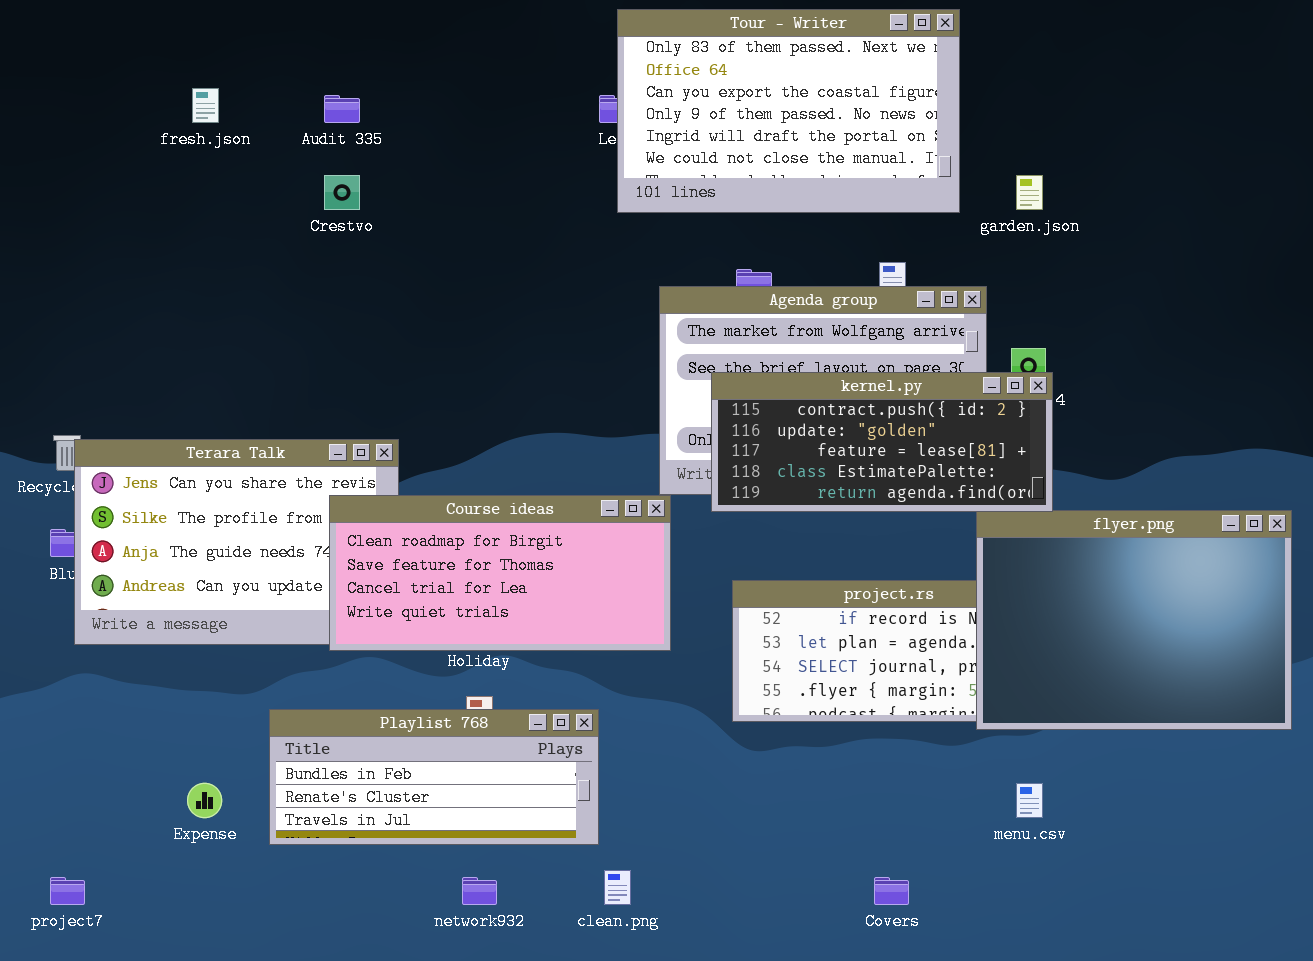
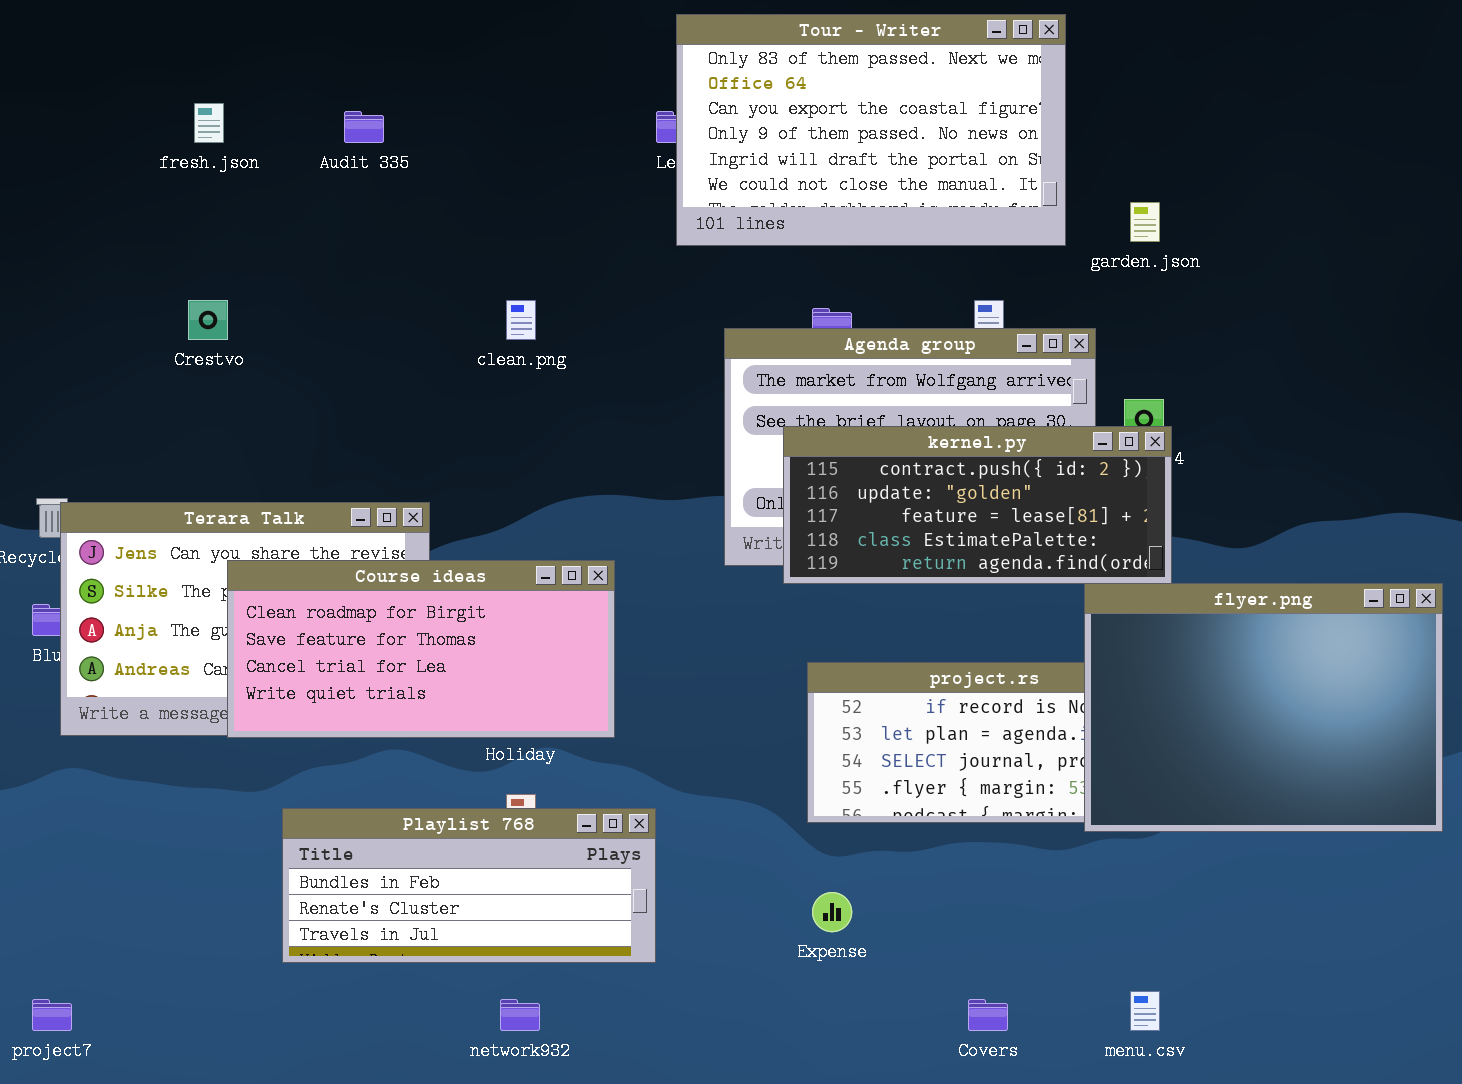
Crestvo: [324,175,360,210] -> [188,300,228,340], moved
Course ideas: [329,495,671,651] -> [227,560,615,738], moved
Expense: [187,783,222,818] -> [812,892,852,932], moved
menu.csv: [1016,783,1043,818] -> [1130,991,1160,1031], moved
clean.png: [604,870,631,905] -> [506,300,536,340], moved

